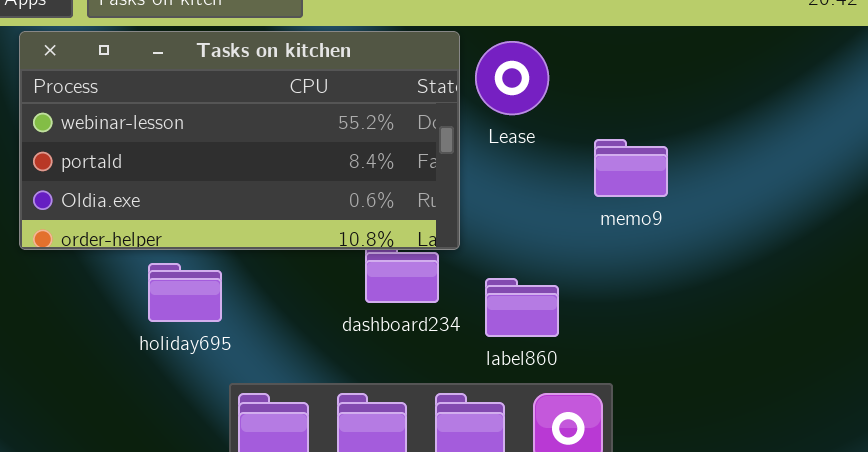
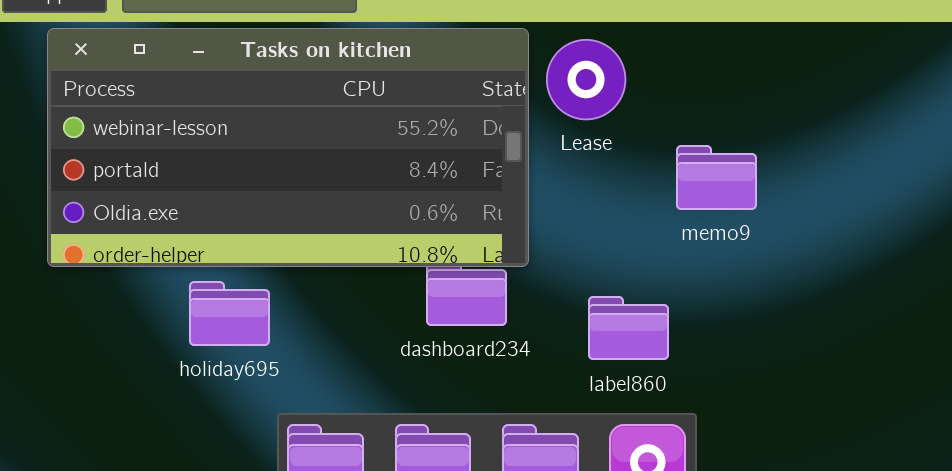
label860: [485,278,559,337] -> [588,296,669,360], moved

